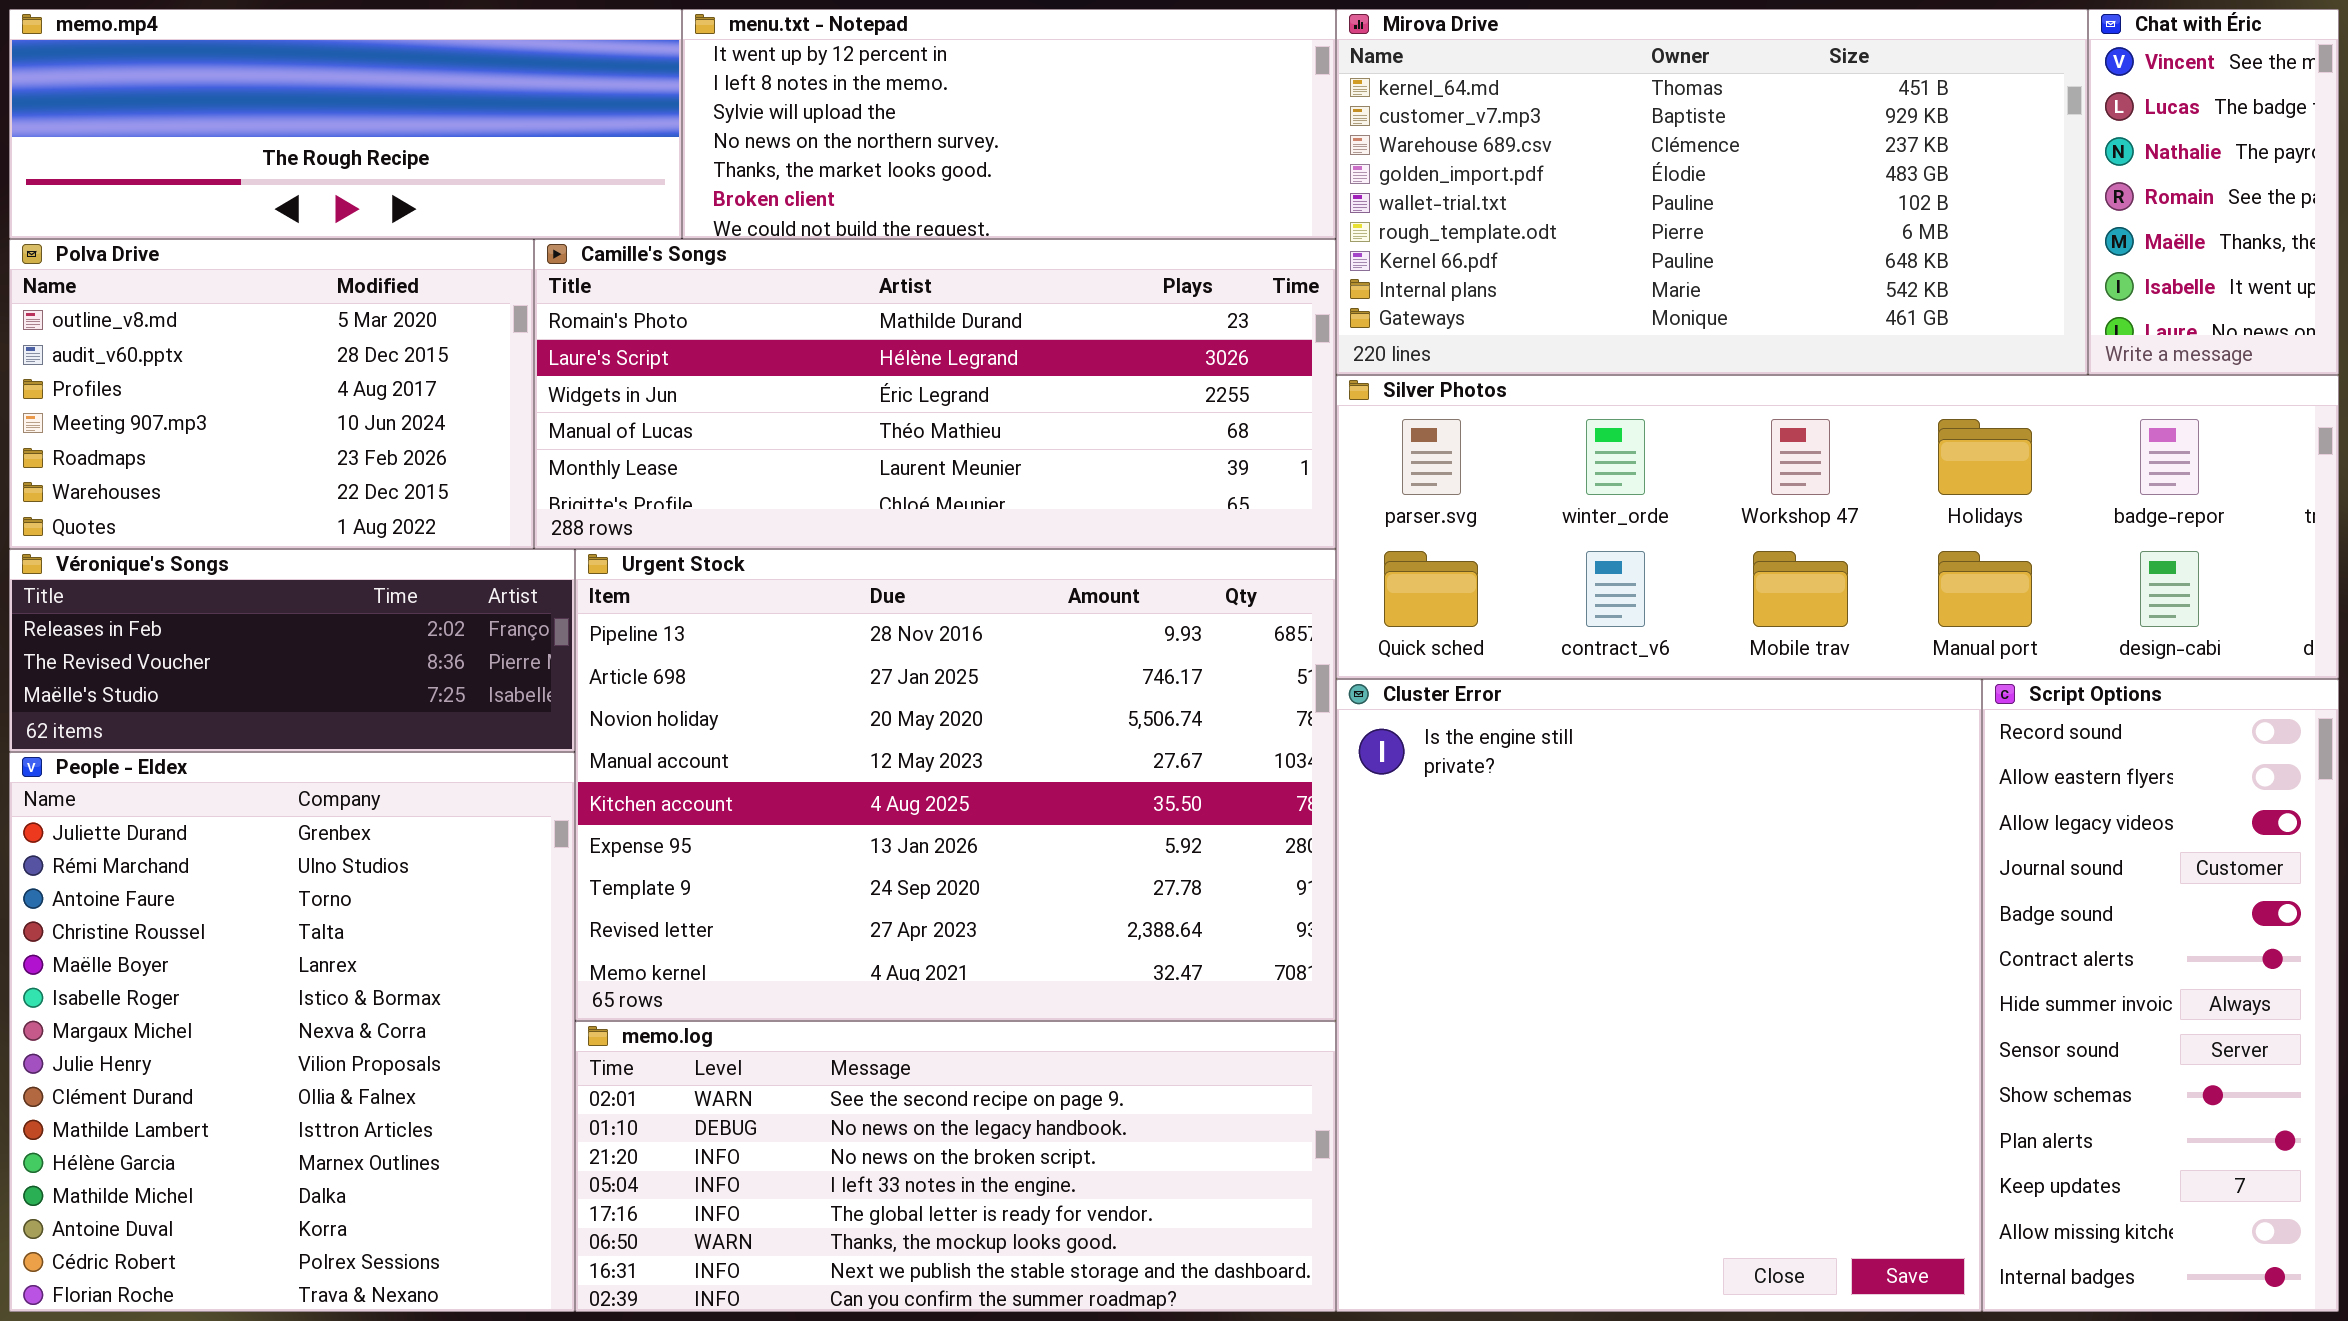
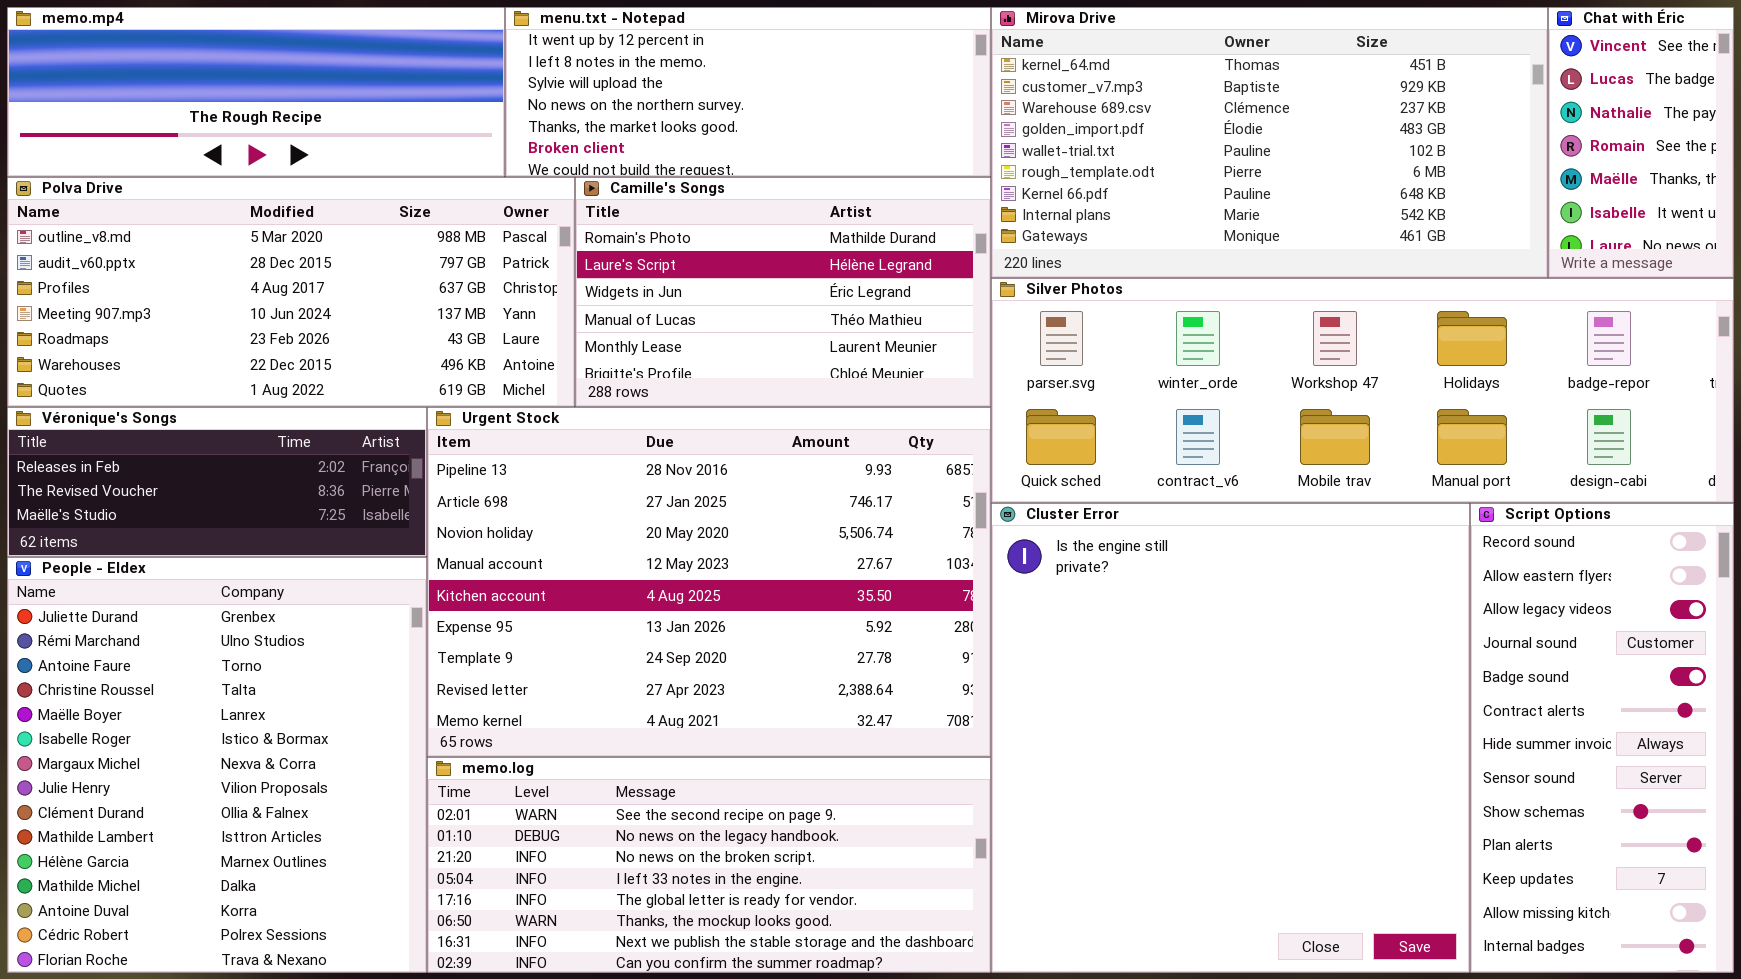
Polva Drive: [9,239,534,549] -> [7,177,575,407], resized
Camille's Songs: [534,239,1336,549] -> [575,177,991,407], resized

